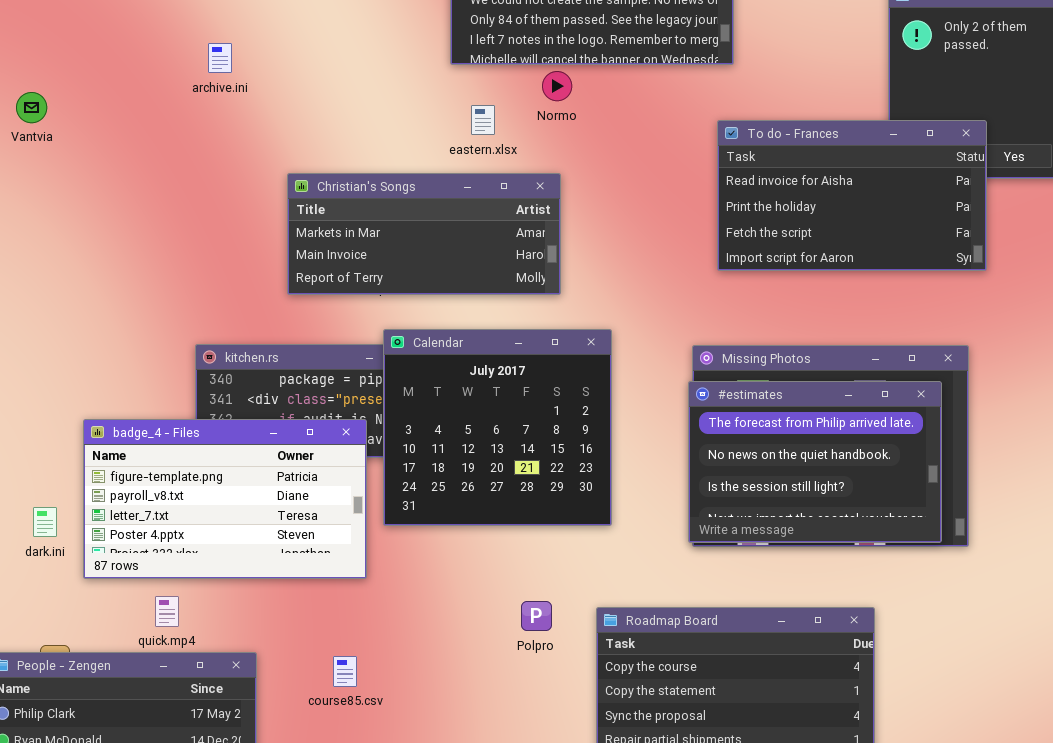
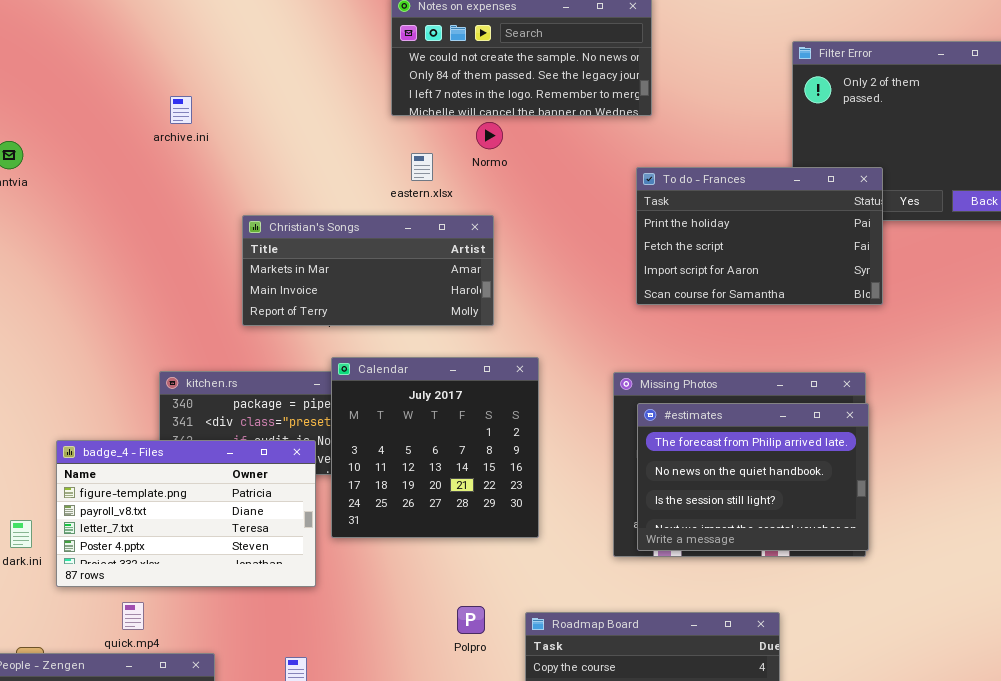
To do - Frances: [717,120,987,271] -> [636,167,883,305], scrolled down 1 row
#estimates: [688,381,942,543] -> [637,403,869,551], moved

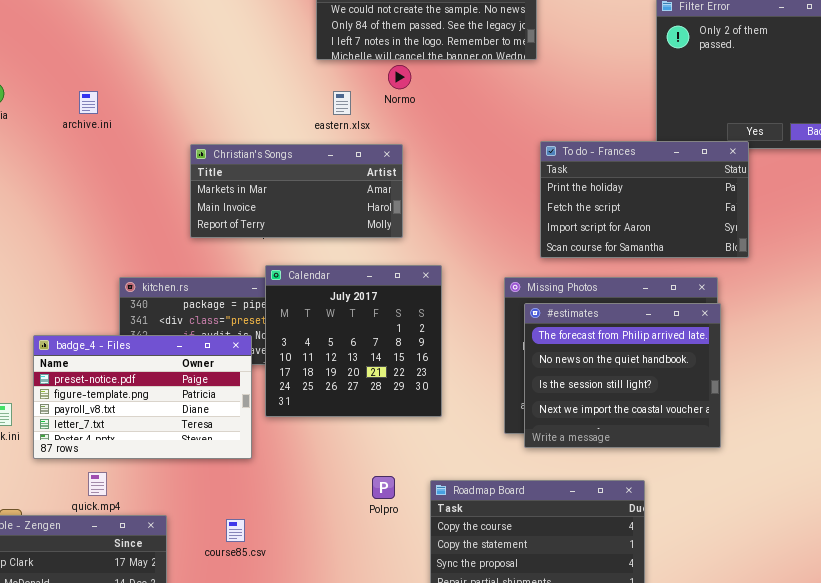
archive.ini: [170,96,192,124] -> [79,91,98,114], moved
To do - Frances: [636,167,883,305] -> [540,141,749,258], moved
#estimates: [637,403,869,551] -> [524,303,721,448], resized
badge_4 - Files: [56,440,316,587] -> [33,335,252,459], scrolled up 1 row

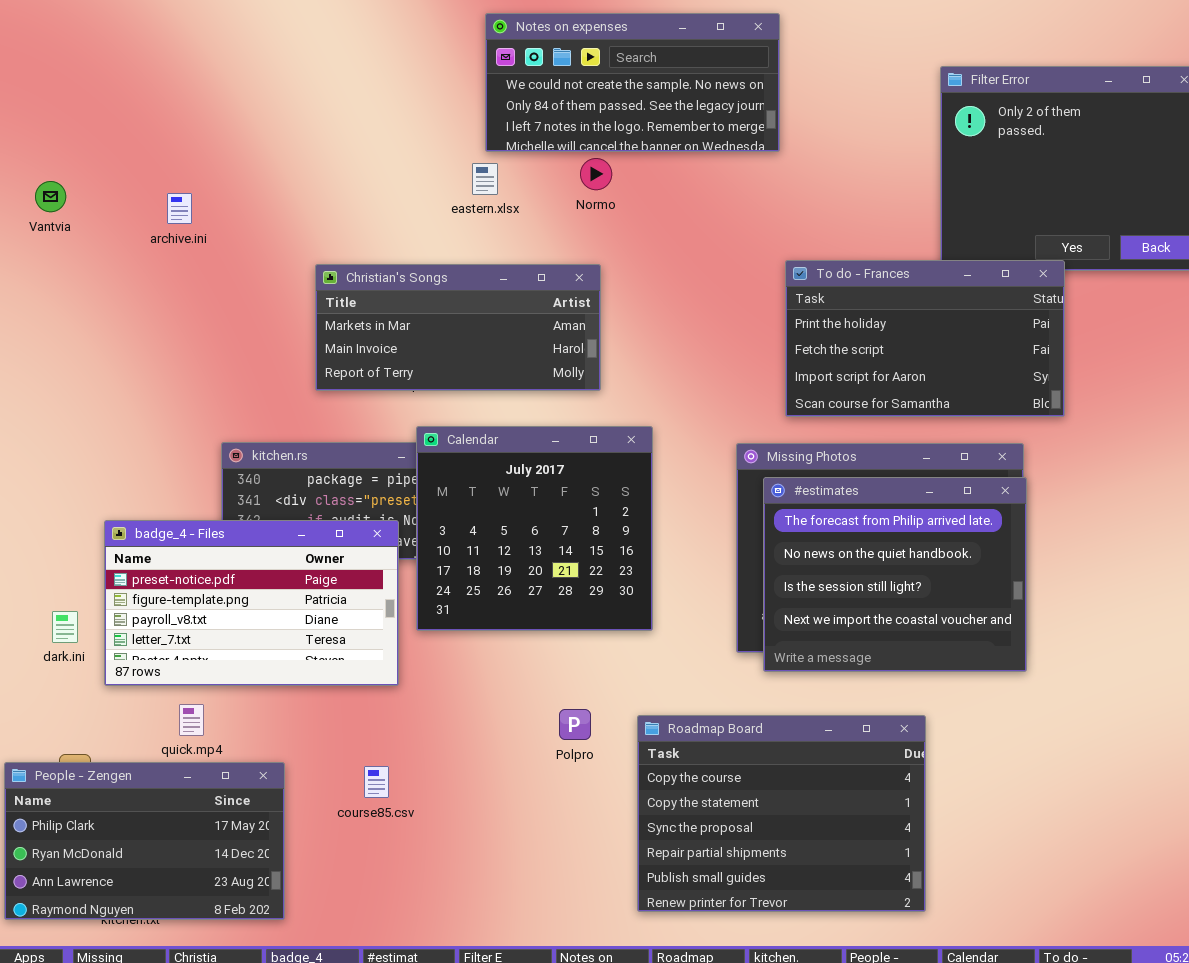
eastern.xlsx: [333,91,351,115] -> [472,163,498,195], moved

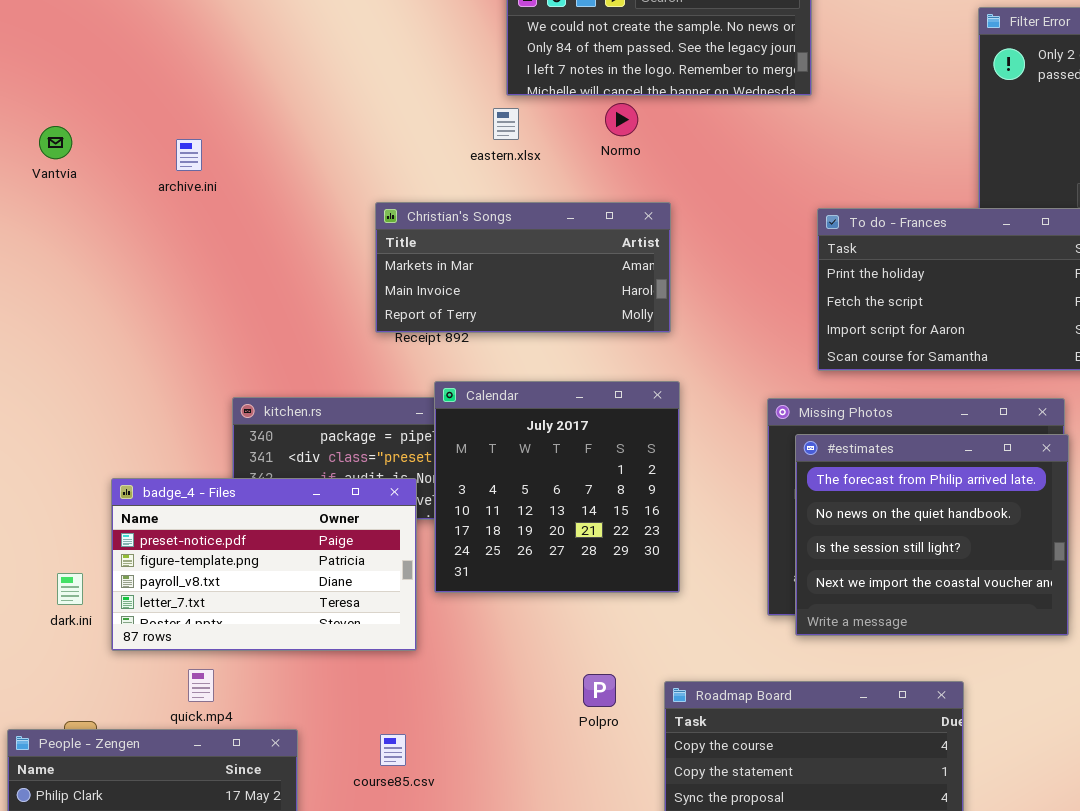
Christian's Songs: [315,264,601,391] -> [375,202,671,333], moved

